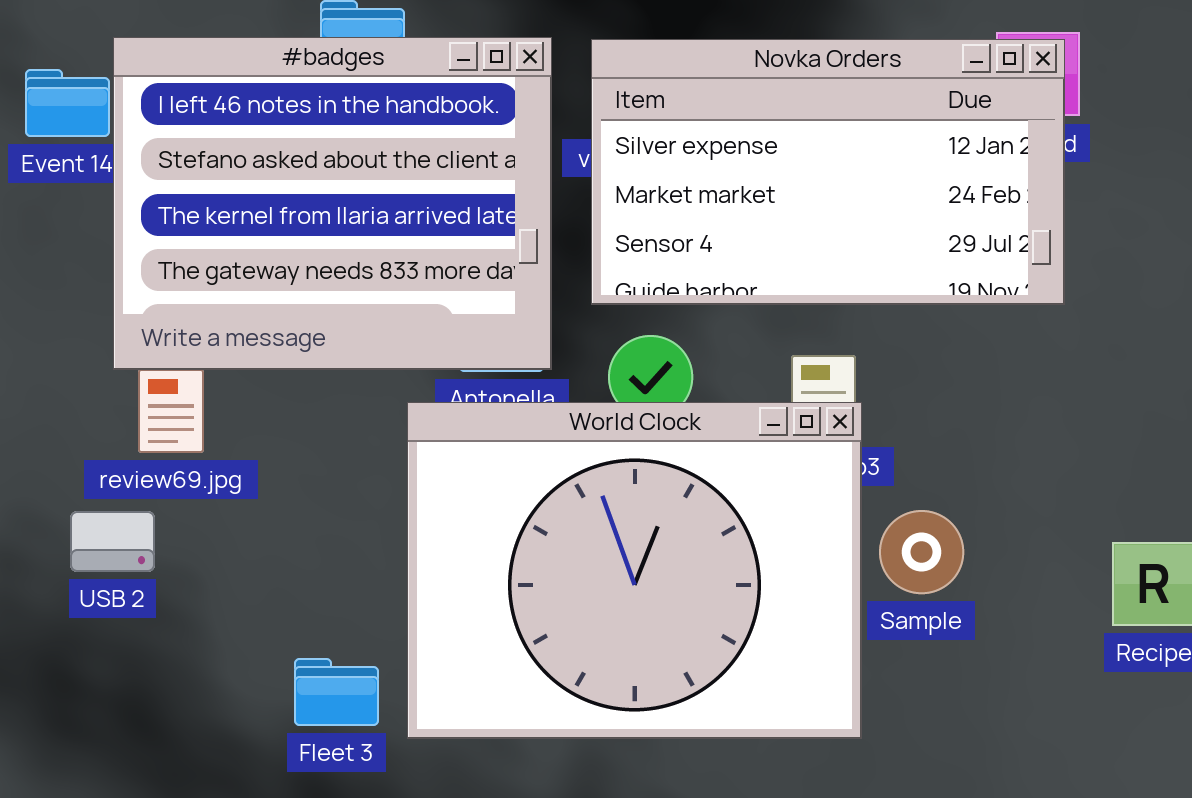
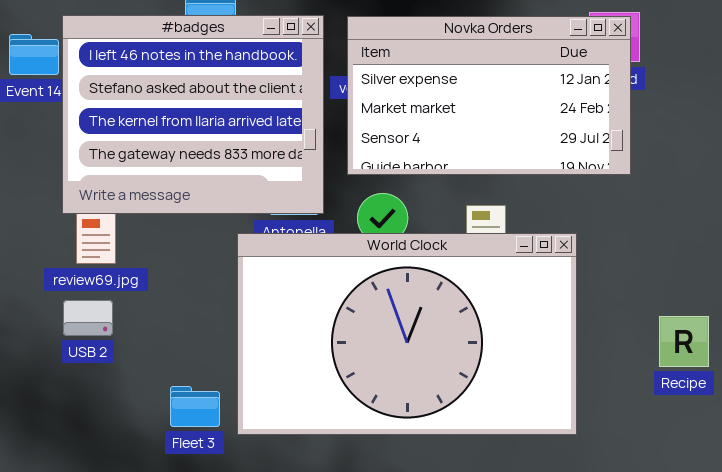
World Clock: [407,402,862,739] -> [237,233,577,435], resized
USB 2: [70,511,155,572] -> [63,300,113,336], moved

